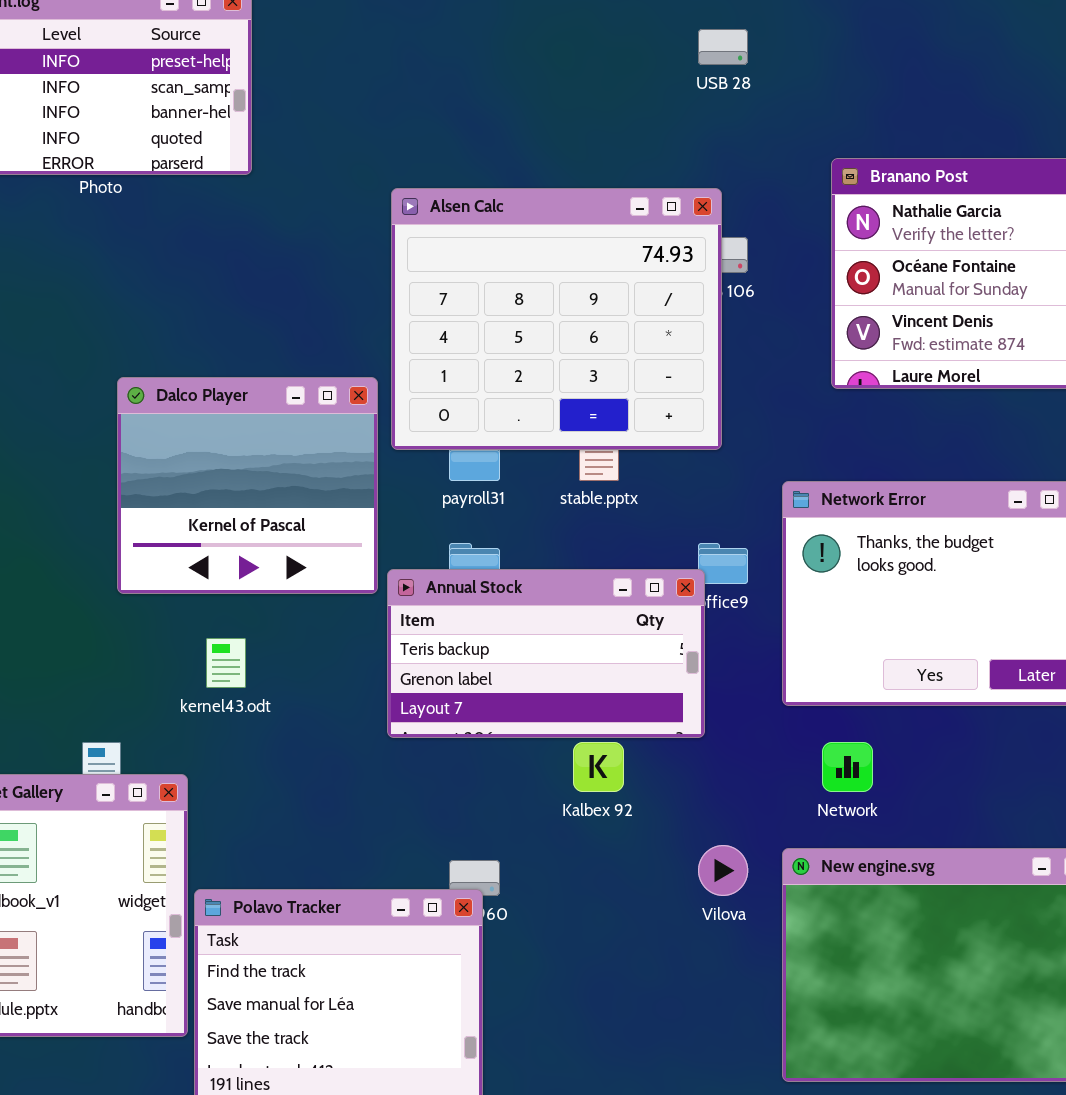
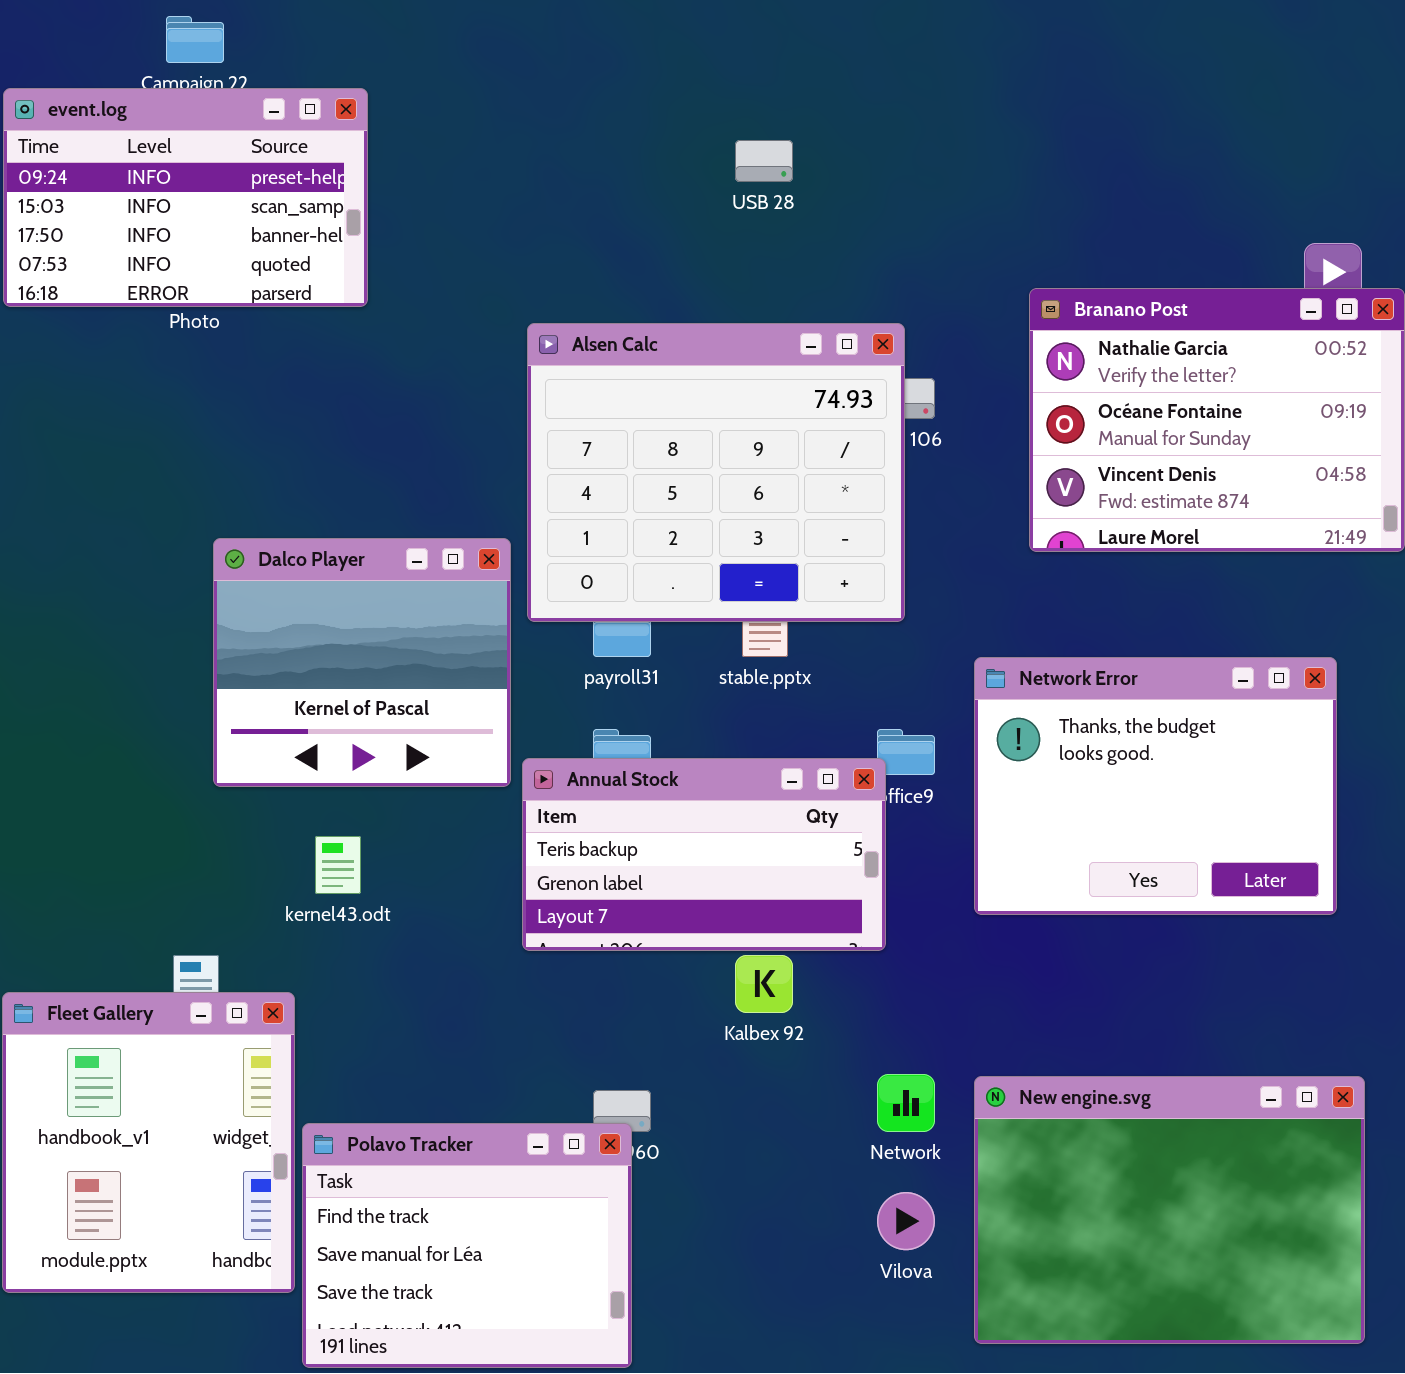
USB 28: [698,29,748,65] -> [735,140,793,182], moved
Network: [822,742,873,792] -> [877,1074,935,1132], moved
Vilova: [698,845,748,896] -> [877,1192,935,1250], moved

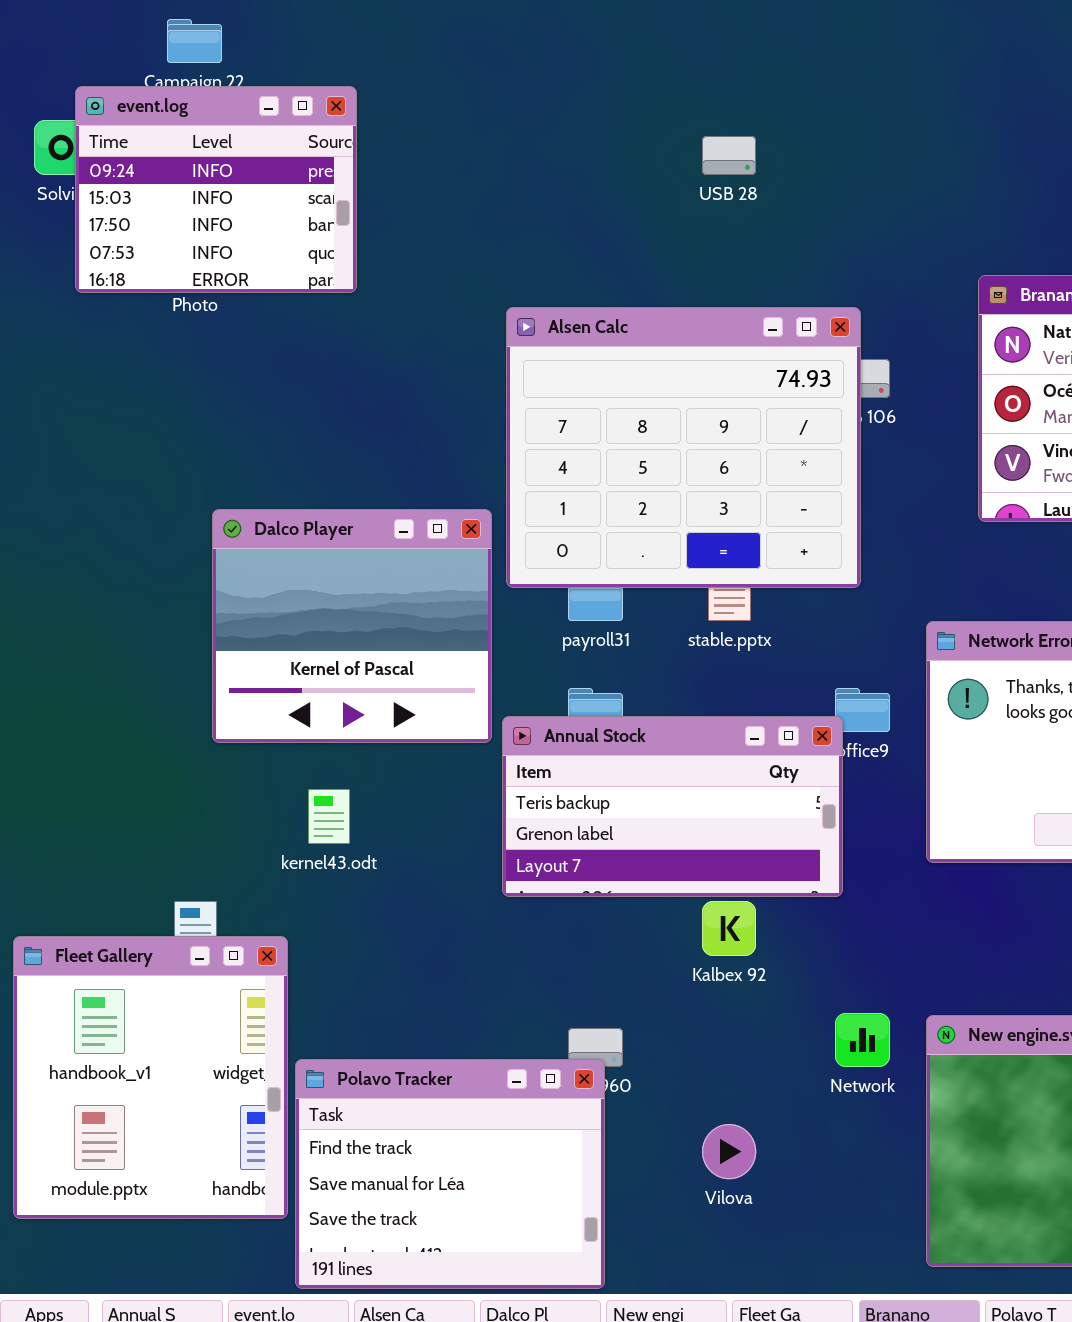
event.log: [3,88,368,307] -> [75,86,357,293], resized
Vilova: [877,1192,935,1250] -> [702,1124,756,1179], moved

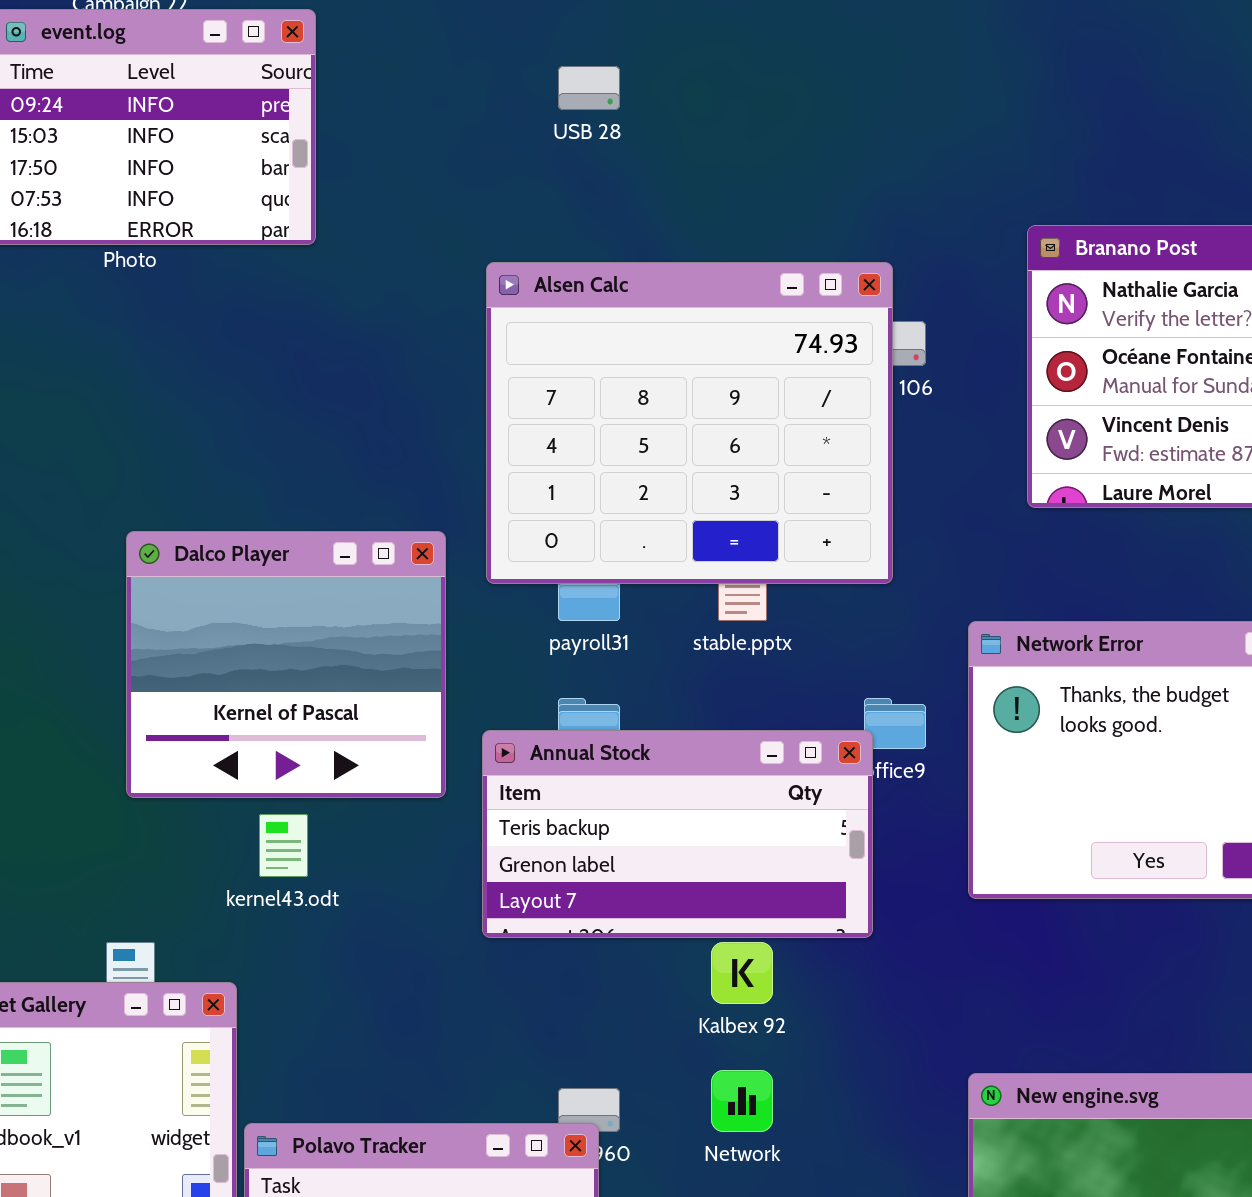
USB 28: [702,136,756,175] -> [558,66,620,110], moved
Dalco Player: [212,509,492,743] -> [126,531,446,798], moved
Network: [835,1013,890,1067] -> [711,1070,773,1132], moved

